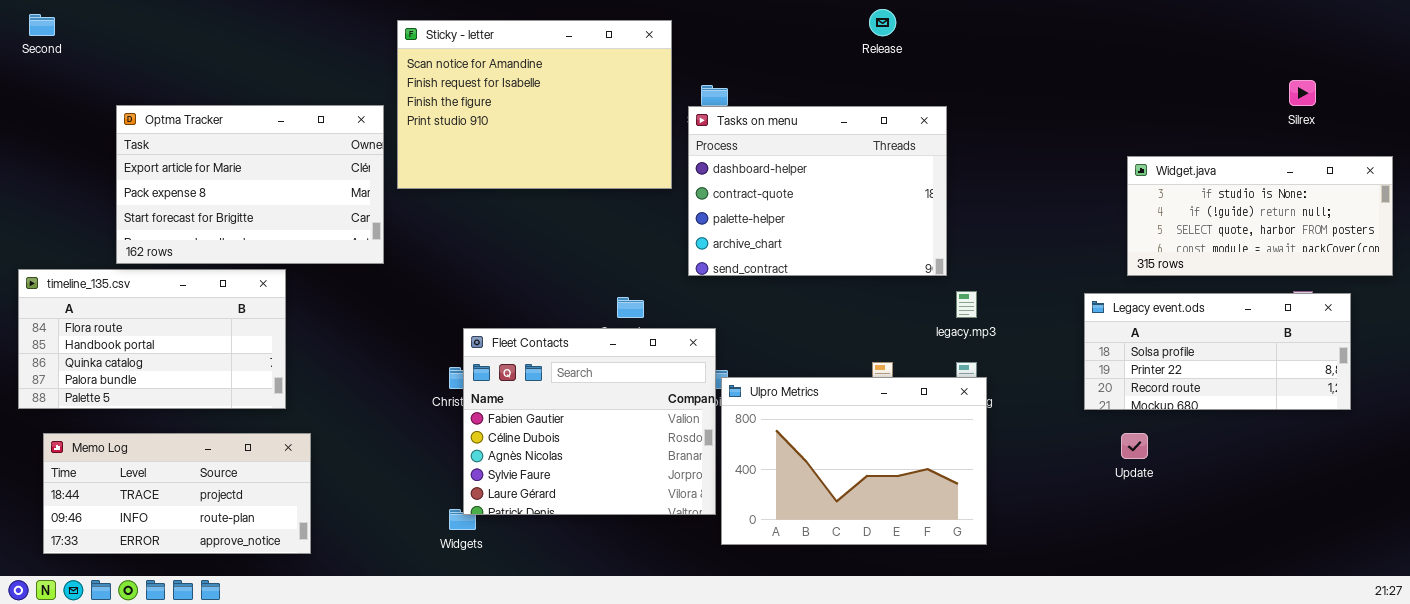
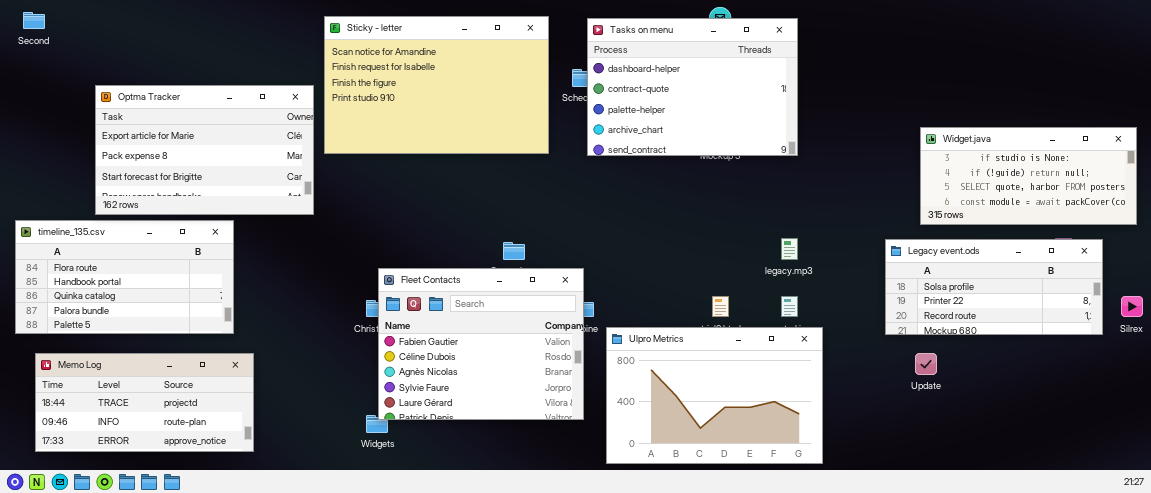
Silrex: [1289,80,1316,106] -> [1121,296,1143,317], moved
Tasks on menu: [688,106,947,276] -> [587,18,798,156], moved
Ulpro Metrics: [721,377,987,545] -> [606,327,823,464], moved

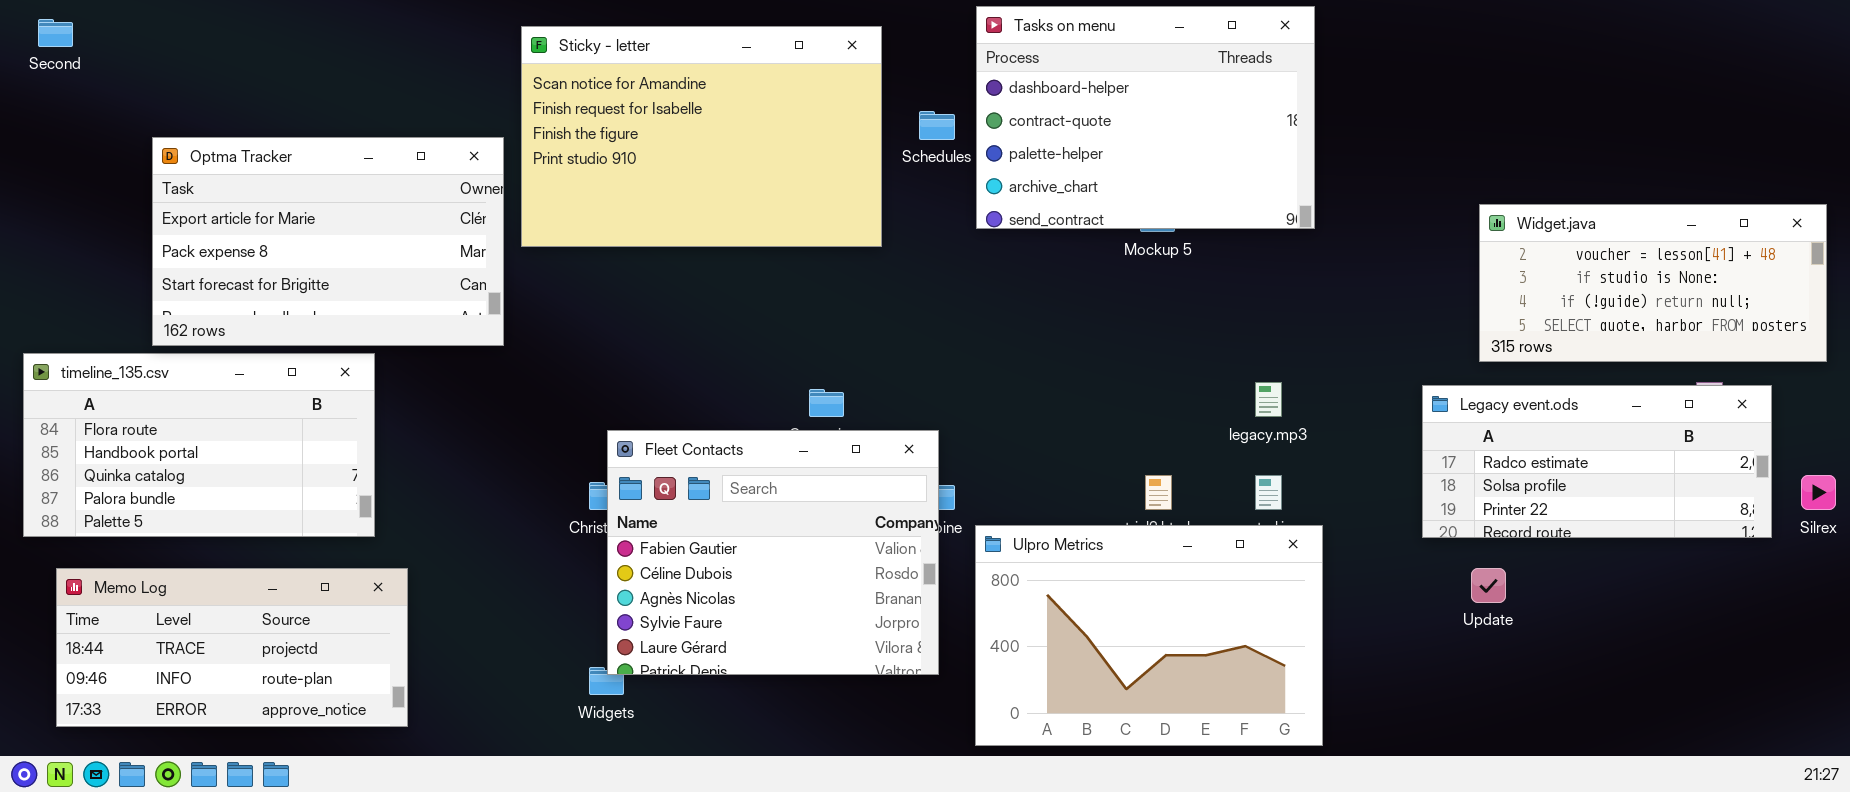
Tasks on menu: [587,18,798,156] -> [976,6,1315,229], moved
Widget.java: [920,127,1137,225] -> [1479,204,1827,362], scrolled up 1 row
Legacy event.ods: [885,239,1103,335] -> [1422,385,1772,538], scrolled up 1 row

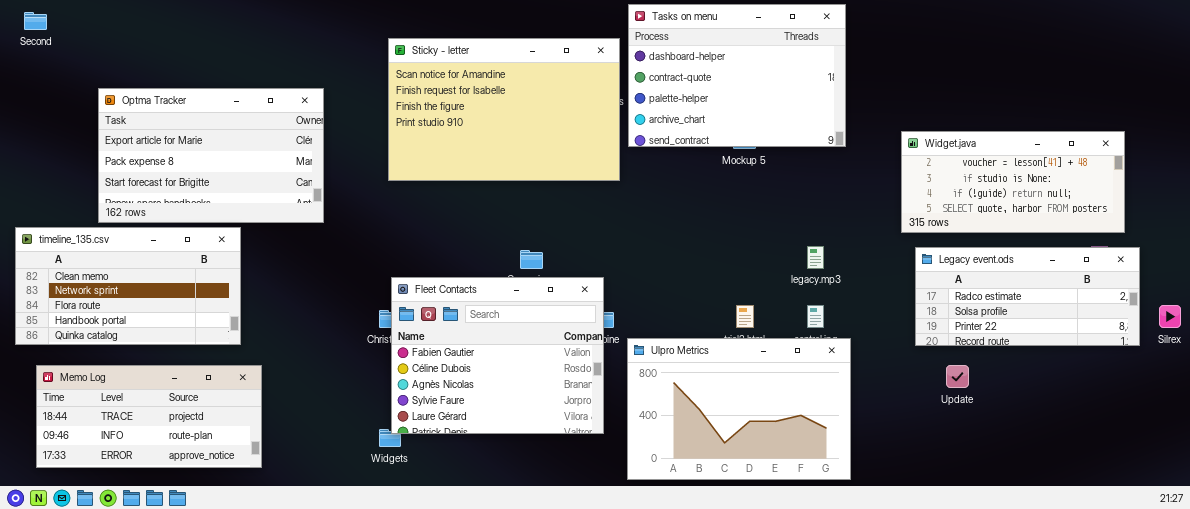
Sticky - letter: [521,26,882,247] -> [388,38,620,181], moved
Widget.java: [1479,204,1827,362] -> [901,131,1125,233], moved
timeline_135.csv: [23,353,375,537] -> [15,227,241,345], scrolled up 2 rows

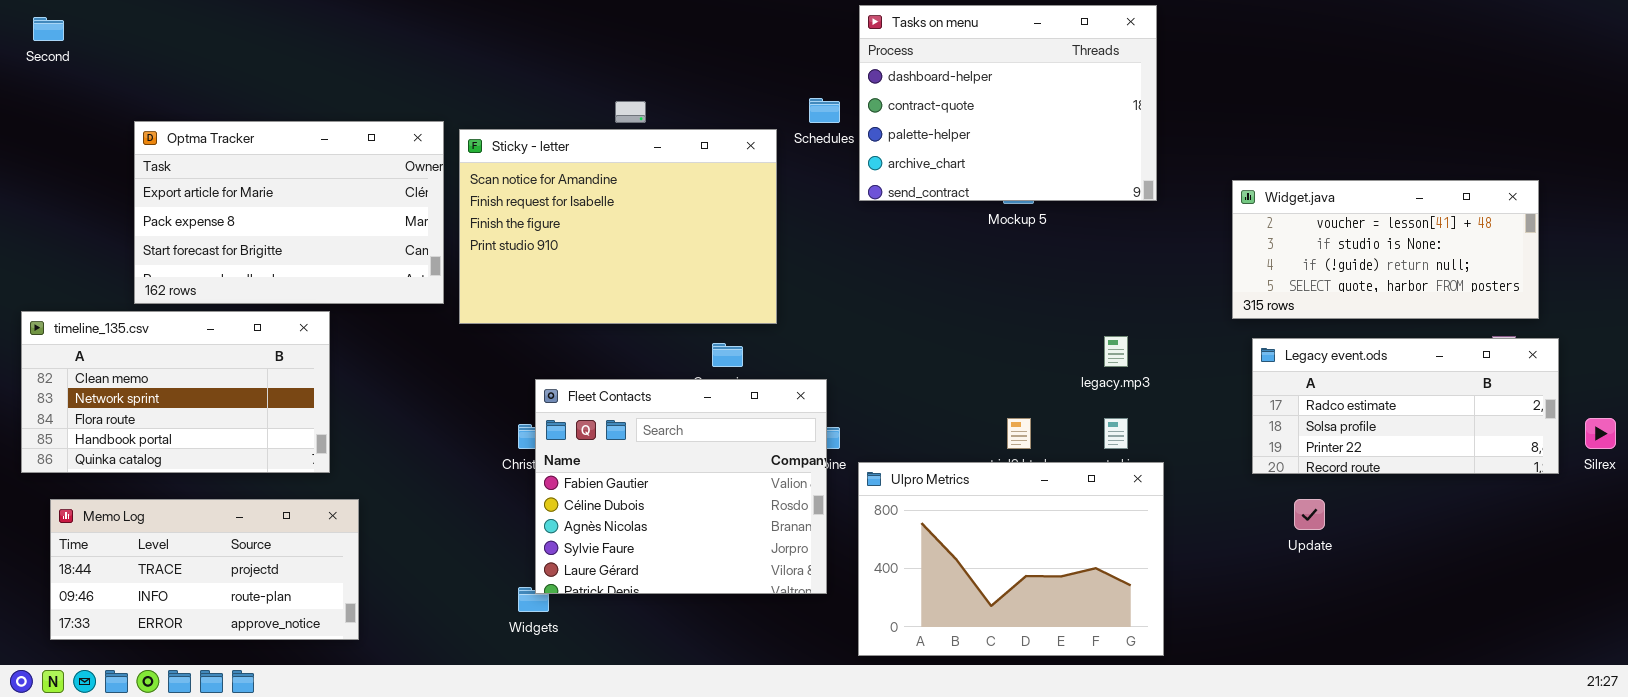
Sticky - letter: [388,38,620,181] -> [459,129,777,324], moved

